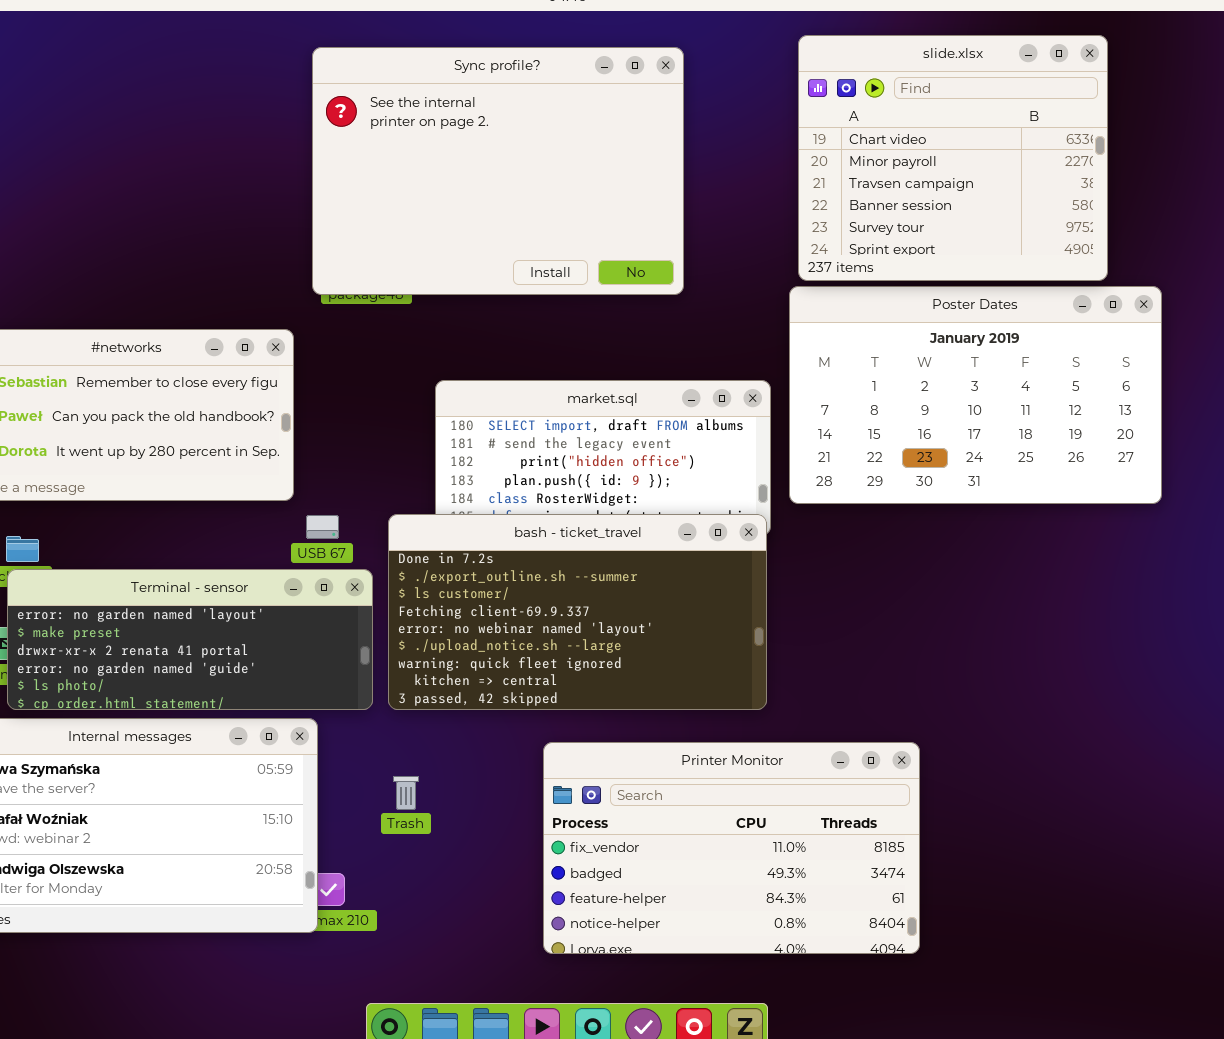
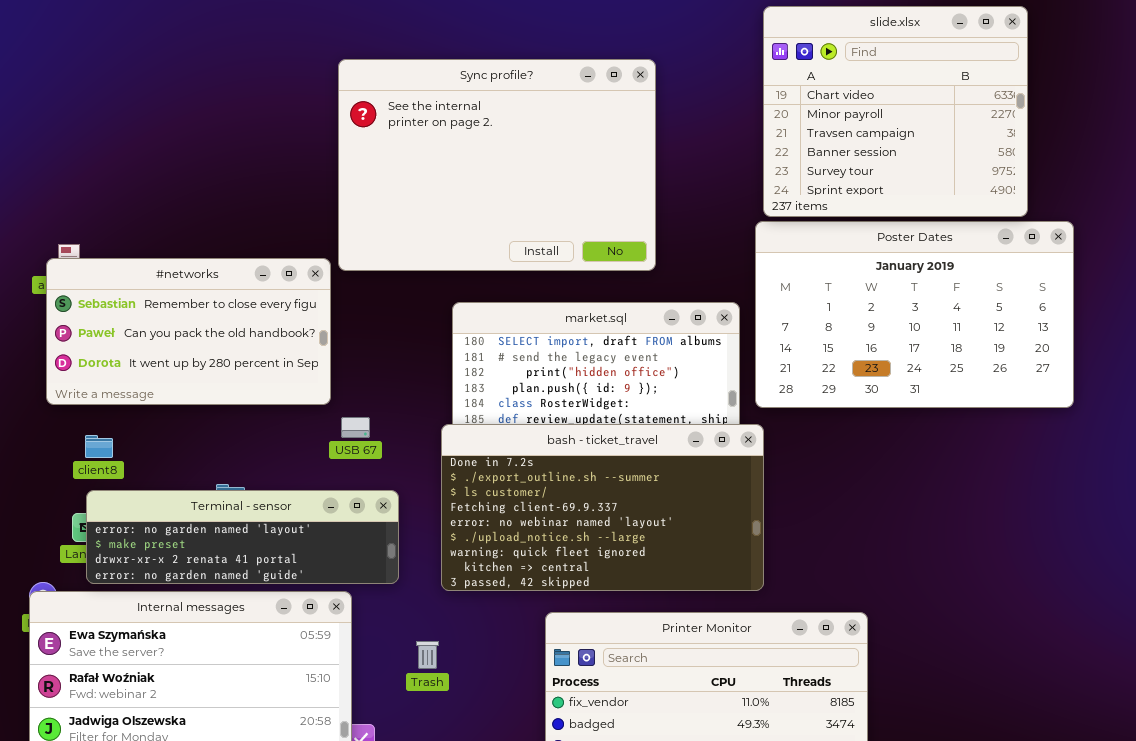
Sync profile?: [312,47,684,295] -> [338,59,656,271], moved
bash - ticket_travel: [388,514,767,710] -> [441,424,764,591], moved
Terminal - sensor: [7,569,373,710] -> [86,490,399,584], resized

